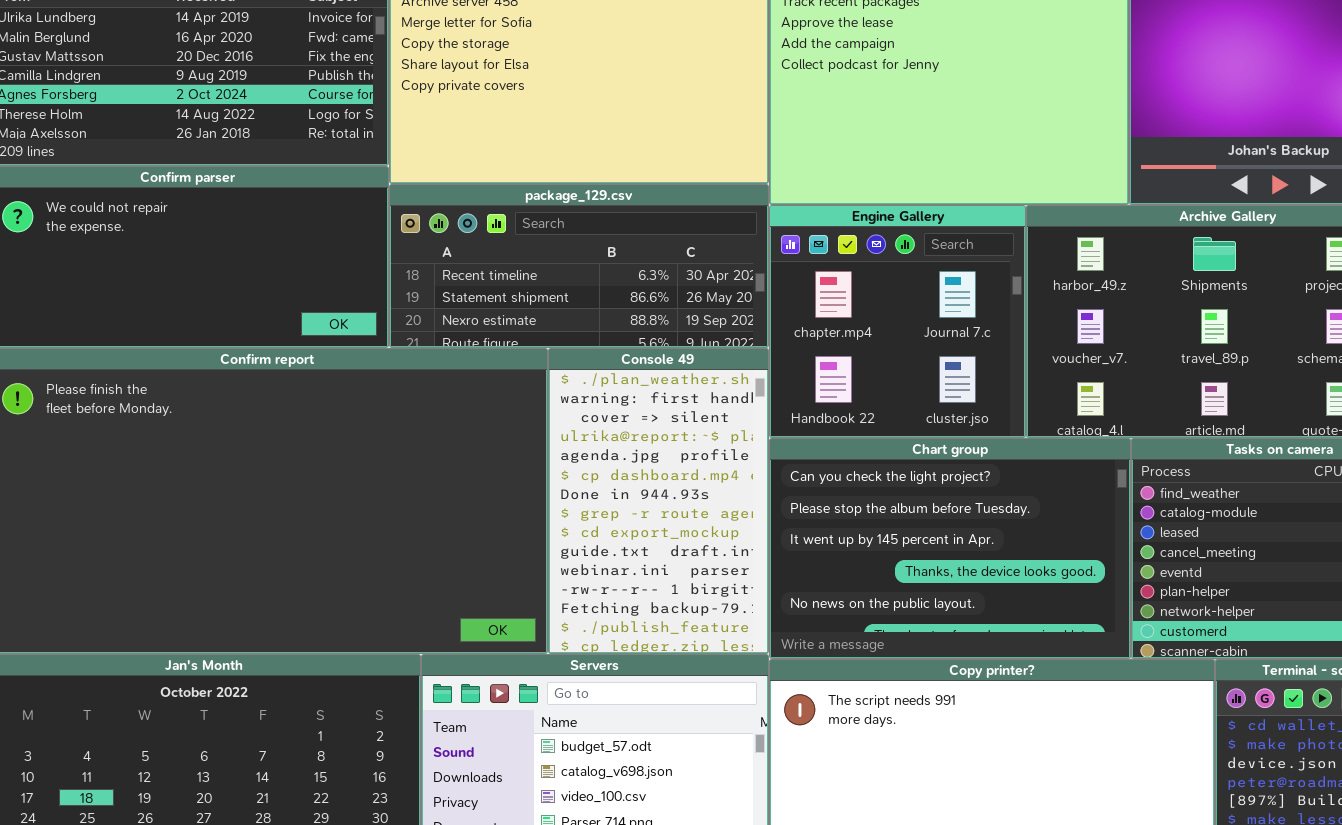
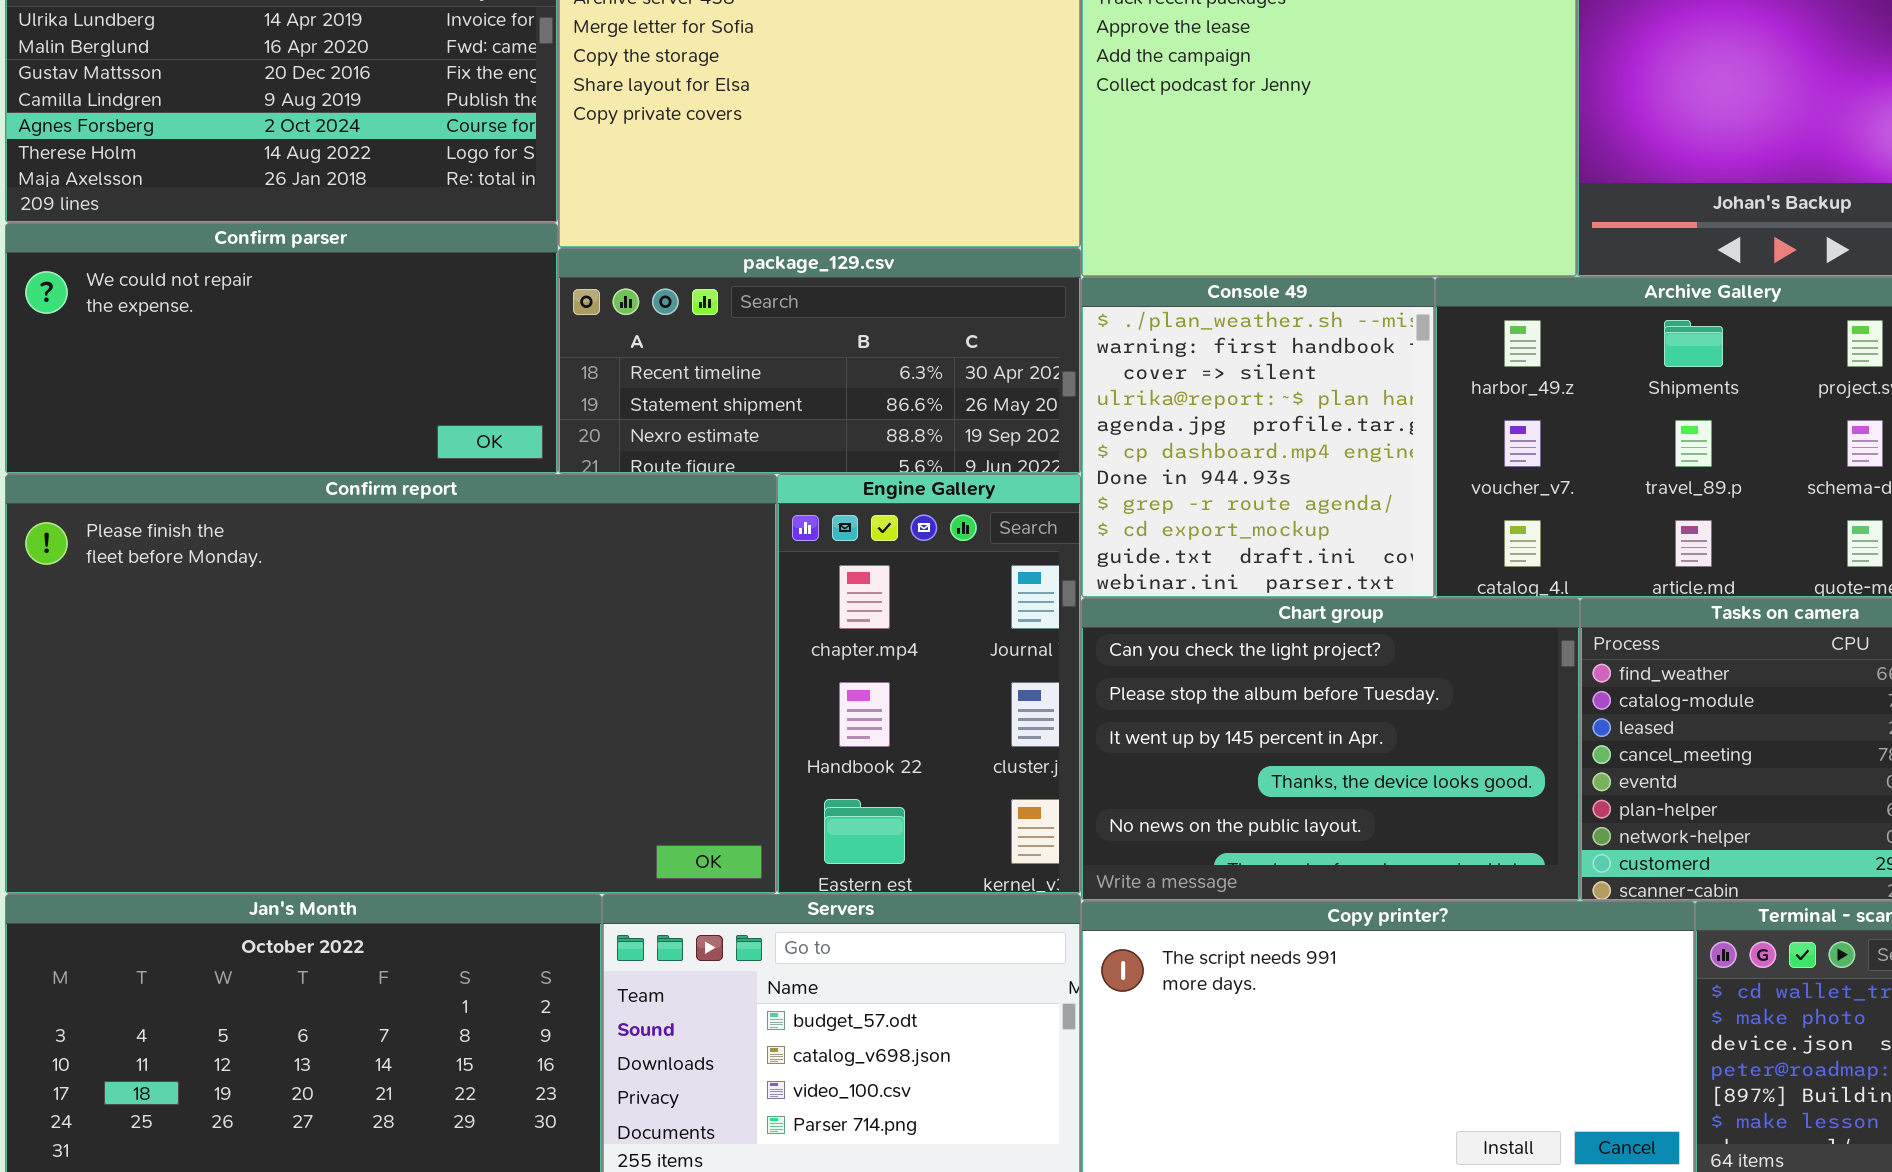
Engine Gallery: [769,205,1026,438] -> [777,474,1081,894], moved, resized
Console 49: [548,348,769,654] -> [1081,277,1435,598], moved, resized

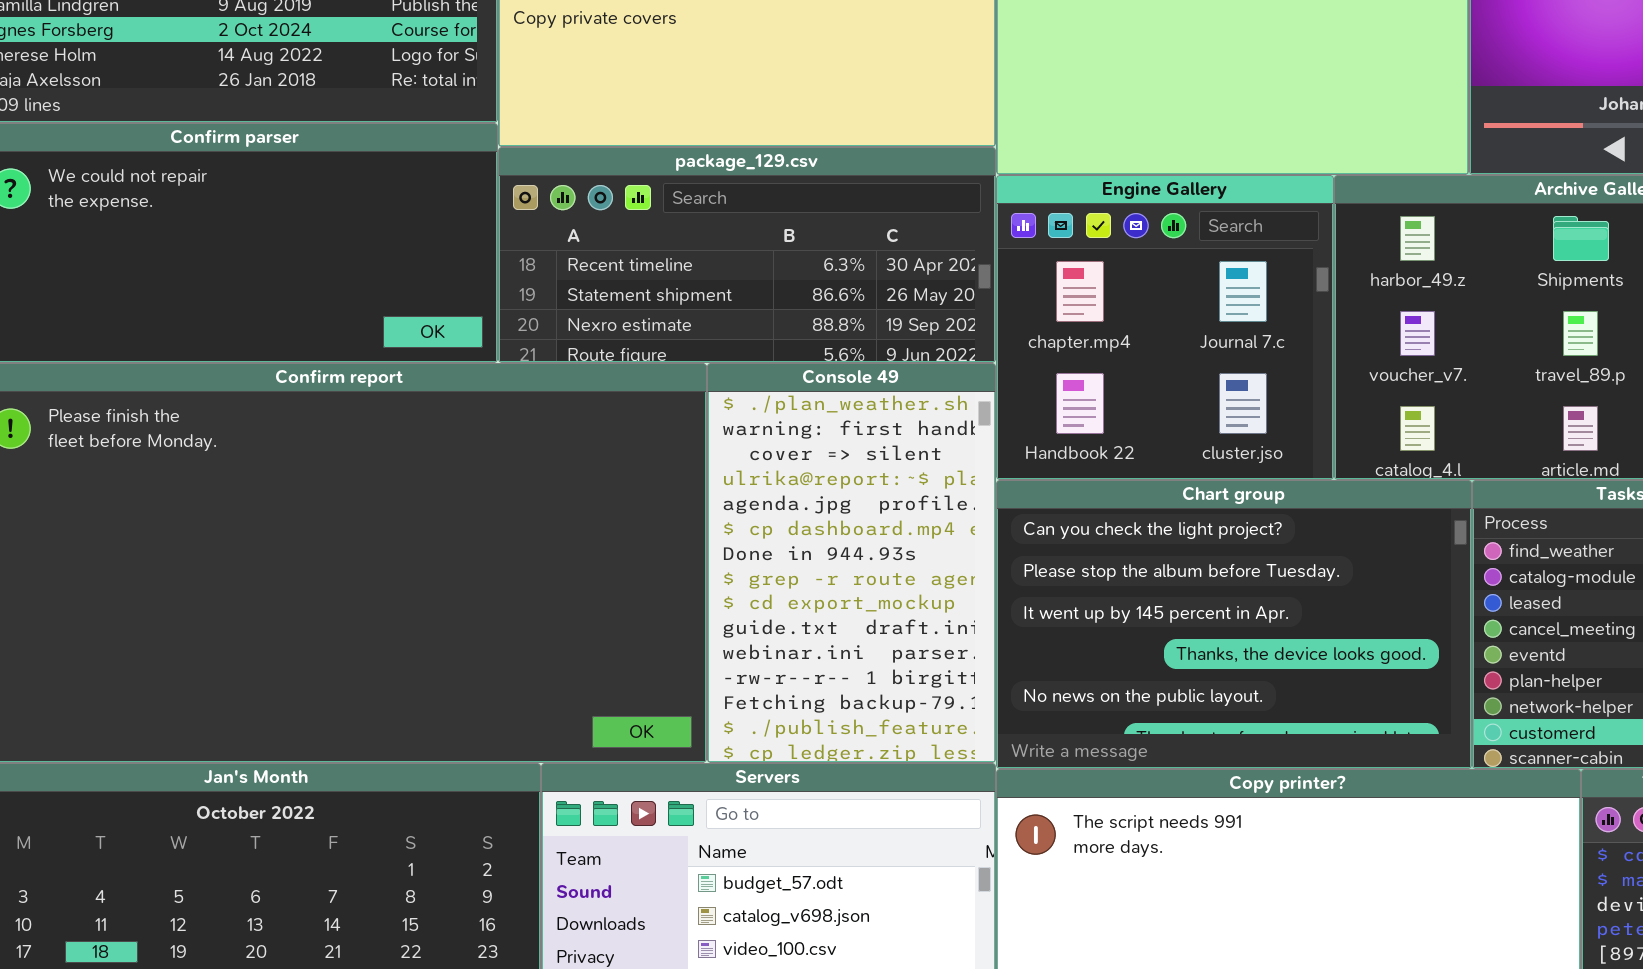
Console 49: [1081,277,1435,598] -> [707,363,996,763], moved, resized
Engine Gallery: [777,474,1081,894] -> [996,175,1334,480], moved, resized

